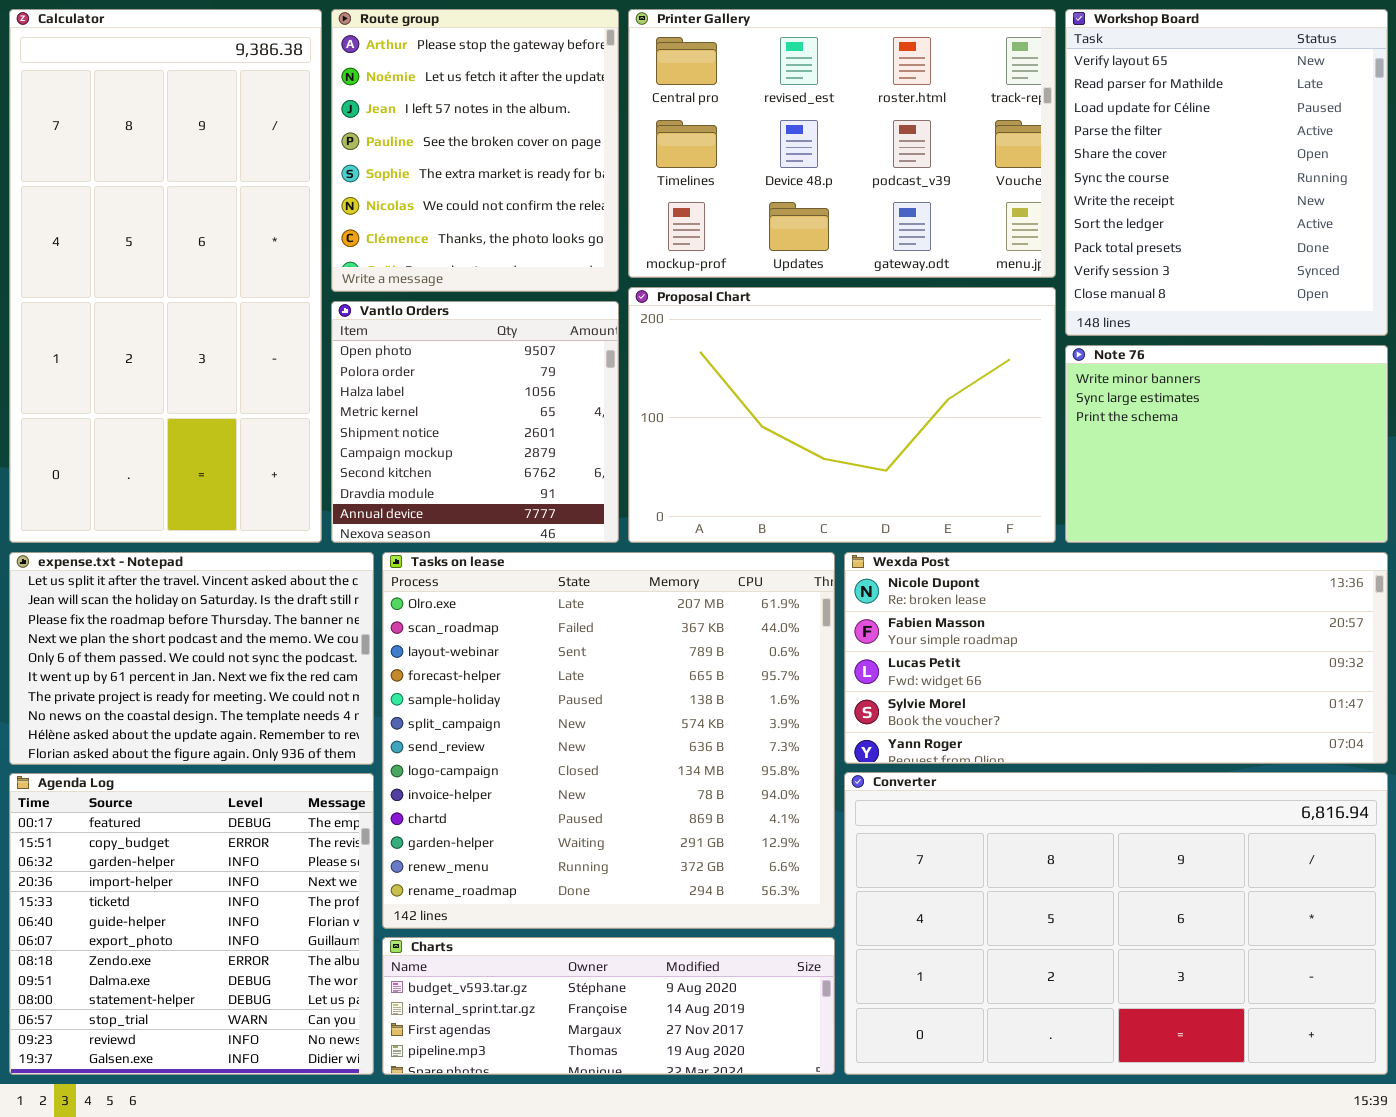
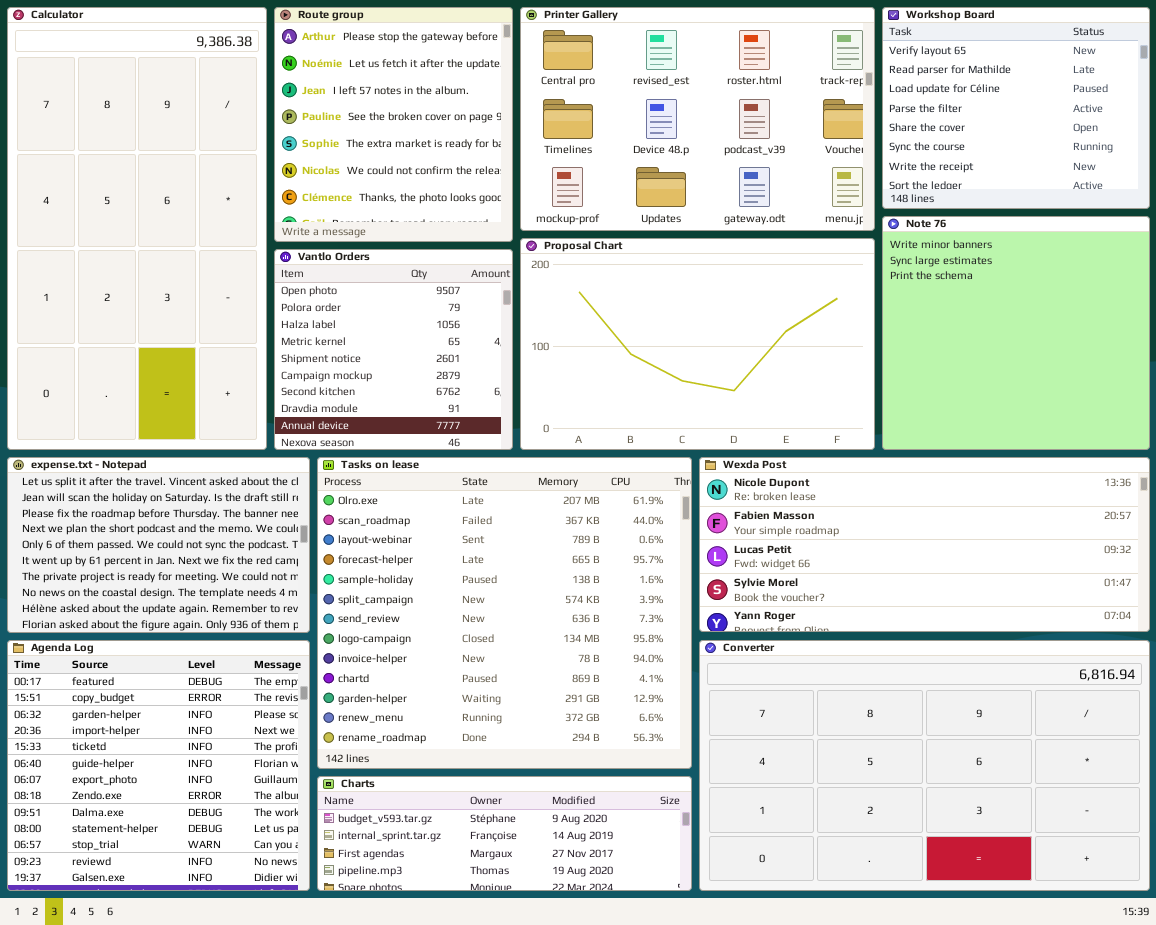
Workshop Board: [1065,9,1388,336] -> [882,7,1150,209], resized
Note 76: [1065,345,1388,543] -> [882,216,1150,450], resized

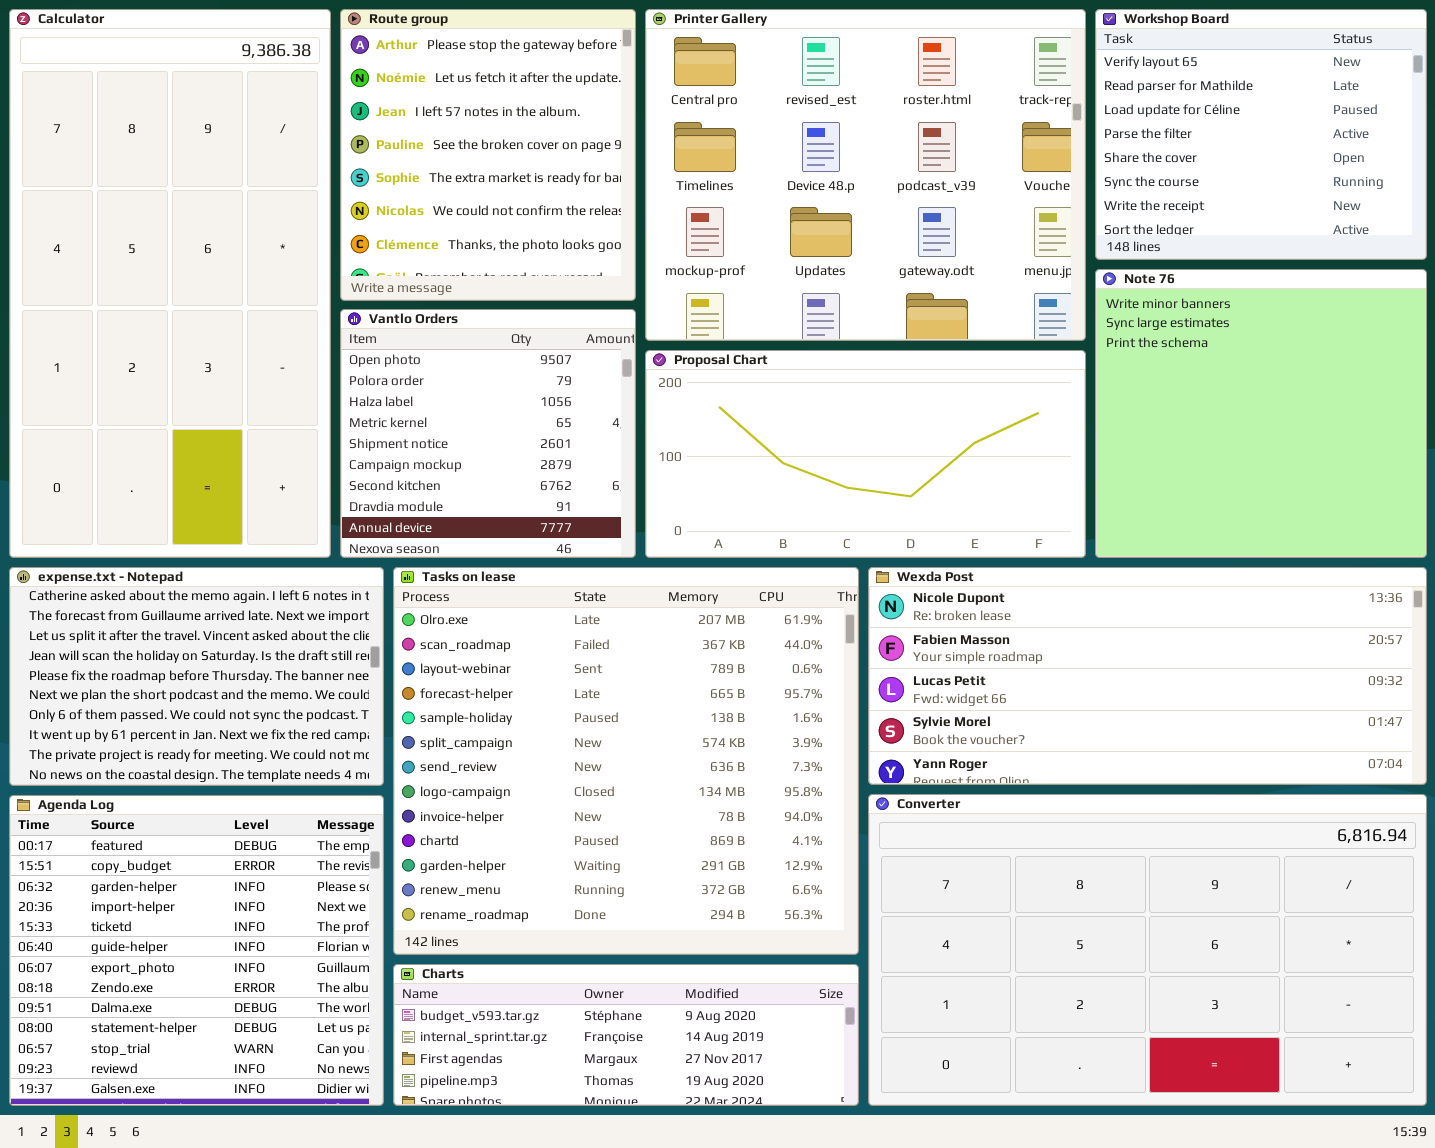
Printer Gallery: [520,7,875,231] -> [645,9,1086,341], resized
Proposal Chart: [520,238,875,450] -> [645,350,1086,558], resized
expense.txt - Notepad: [7,457,310,633] -> [9,567,384,786], scrolled up 2 rows

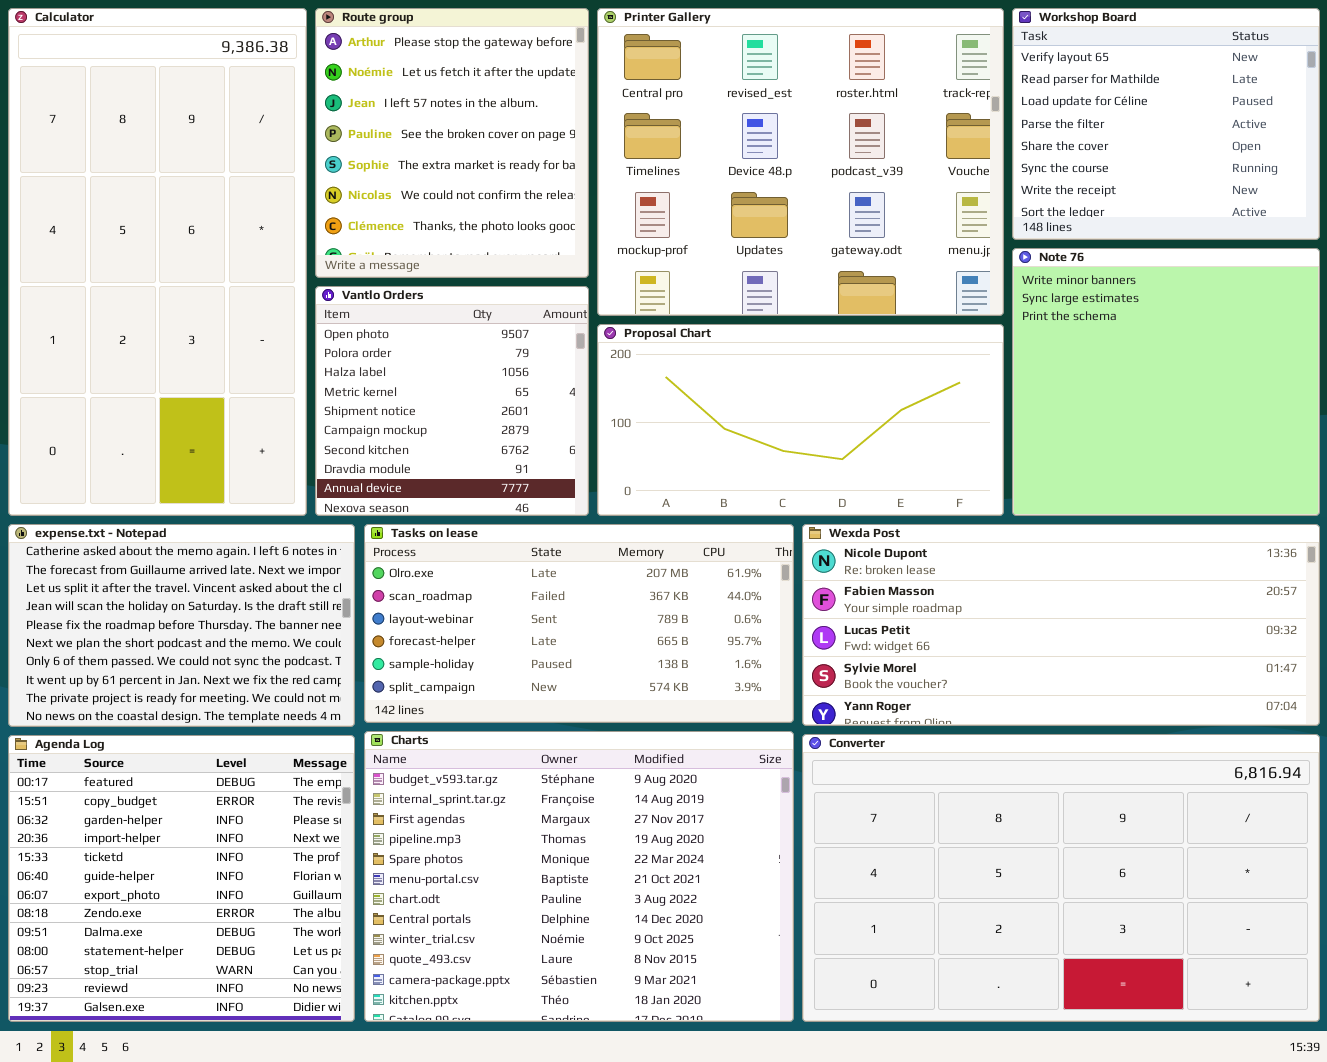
Tasks on lease: [393,567,859,955] -> [364,524,794,723], resized
Charts: [393,964,859,1106] -> [364,731,794,1022], resized

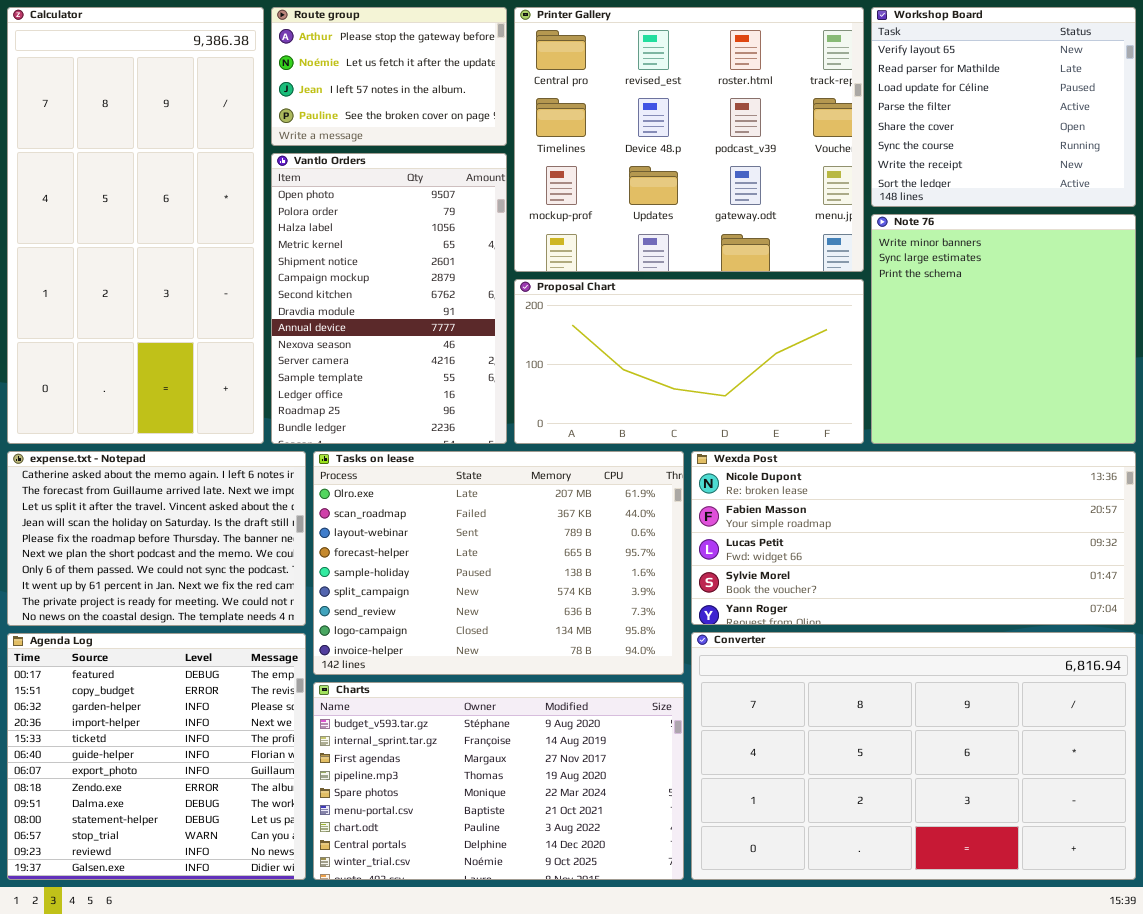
Route group: [315,8,589,278] -> [271,7,507,146], resized
Vantlo Orders: [315,286,589,516] -> [271,153,507,444], resized
Tasks on lease: [364,524,794,723] -> [313,451,684,675], resized
Charts: [364,731,794,1022] -> [313,682,684,880], resized

